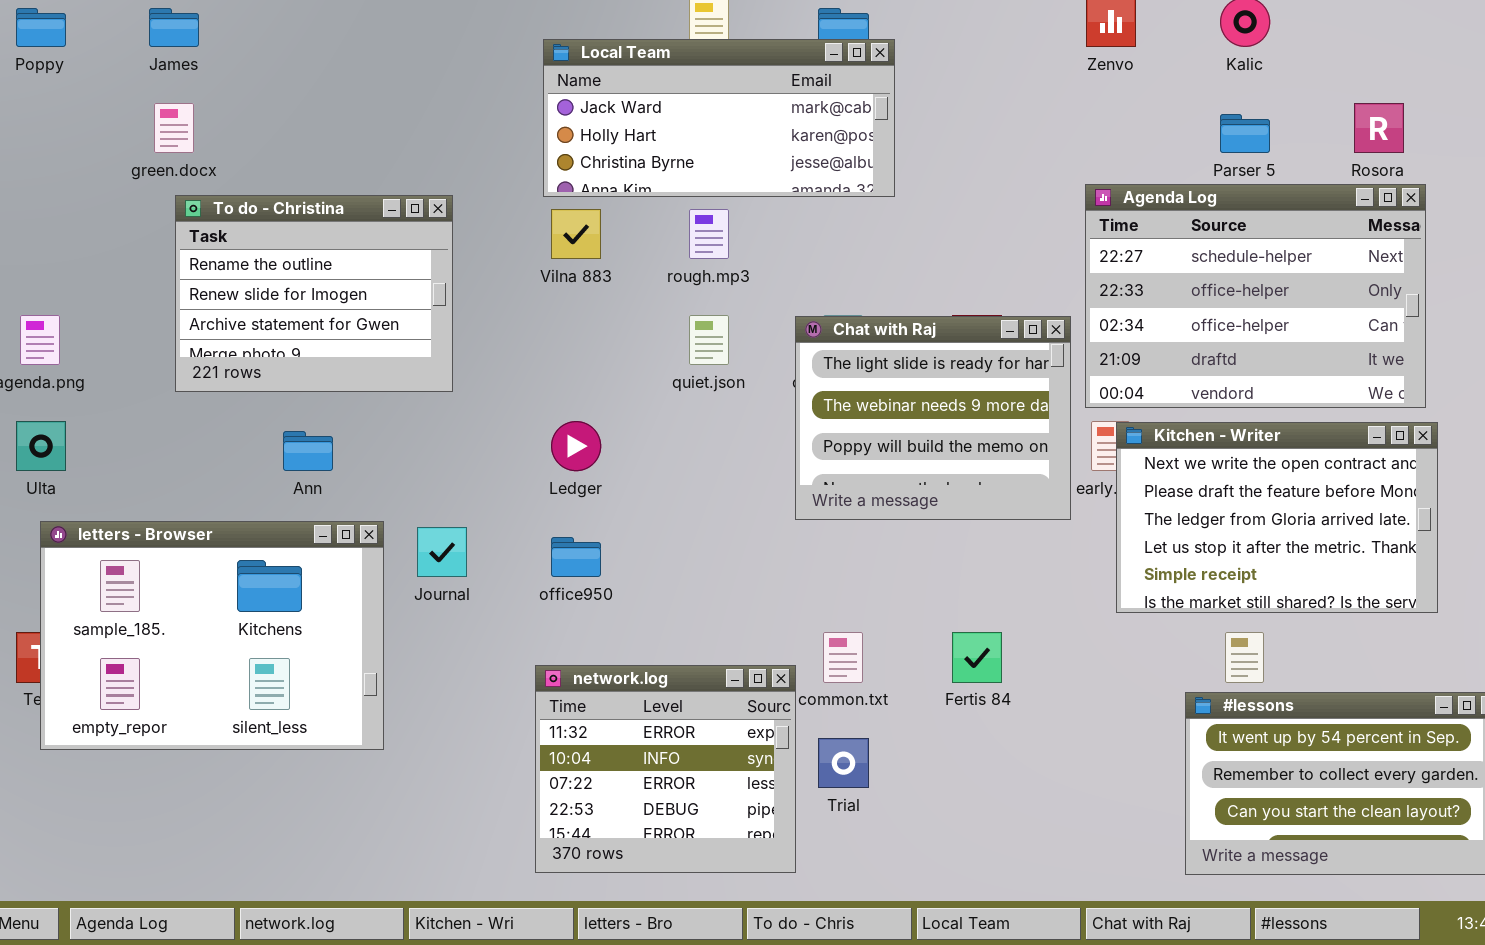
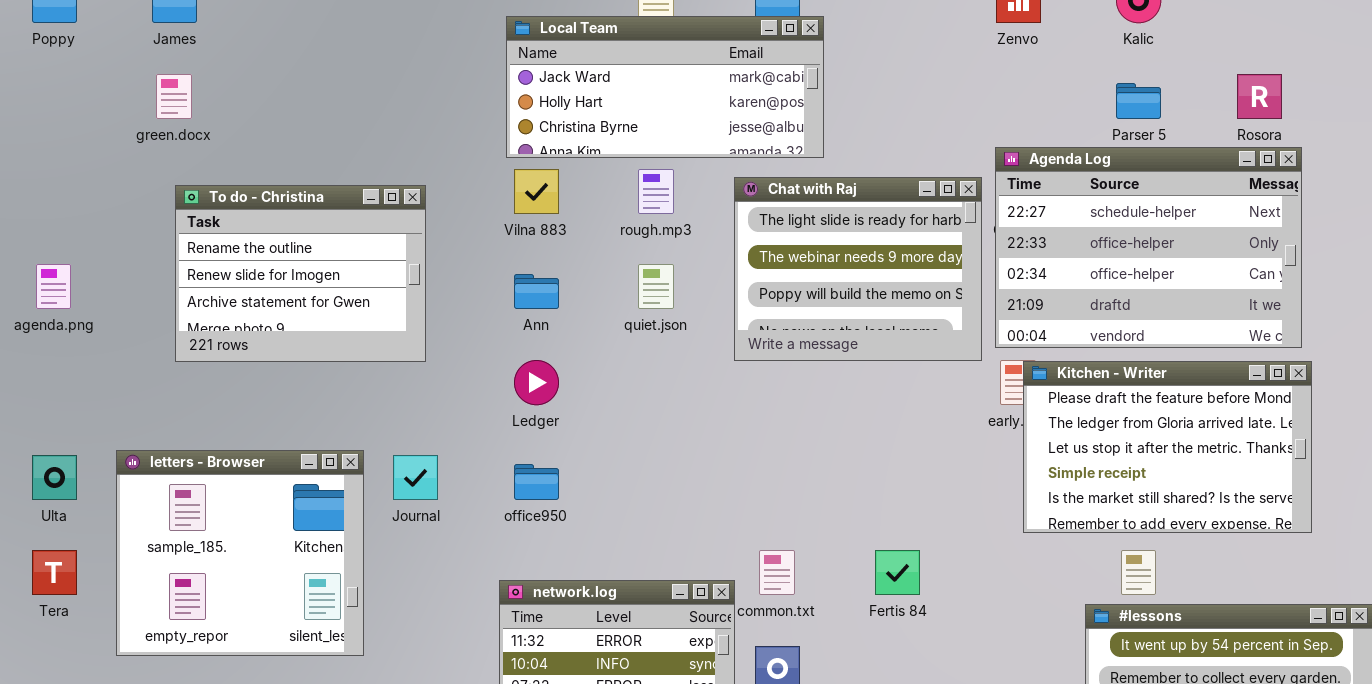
To do - Christina: [175,195,453,392] -> [175,185,426,362], moved
Chat with Raj: [795,316,1071,520] -> [734,177,982,361], moved
Ulta: [16,421,66,471] -> [32,455,77,500], moved
Kitchen - Writer: [1116,422,1438,613] -> [1023,361,1312,533], scrolled down 1 row
Ann: [283,431,333,471] -> [514,274,559,309], moved
letters - Browser: [40,521,384,750] -> [116,450,364,656], resized

